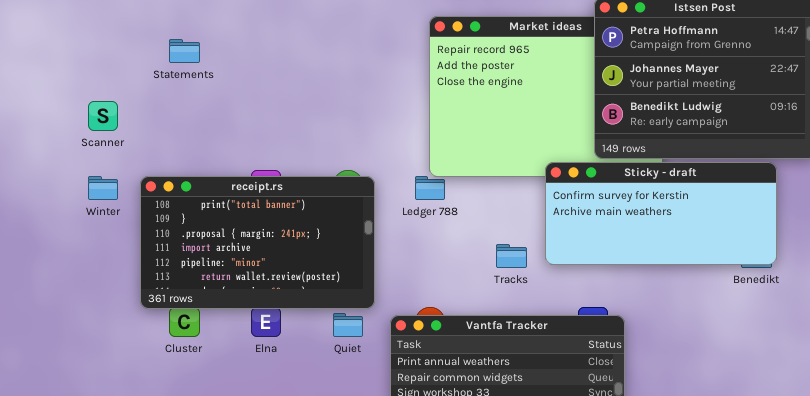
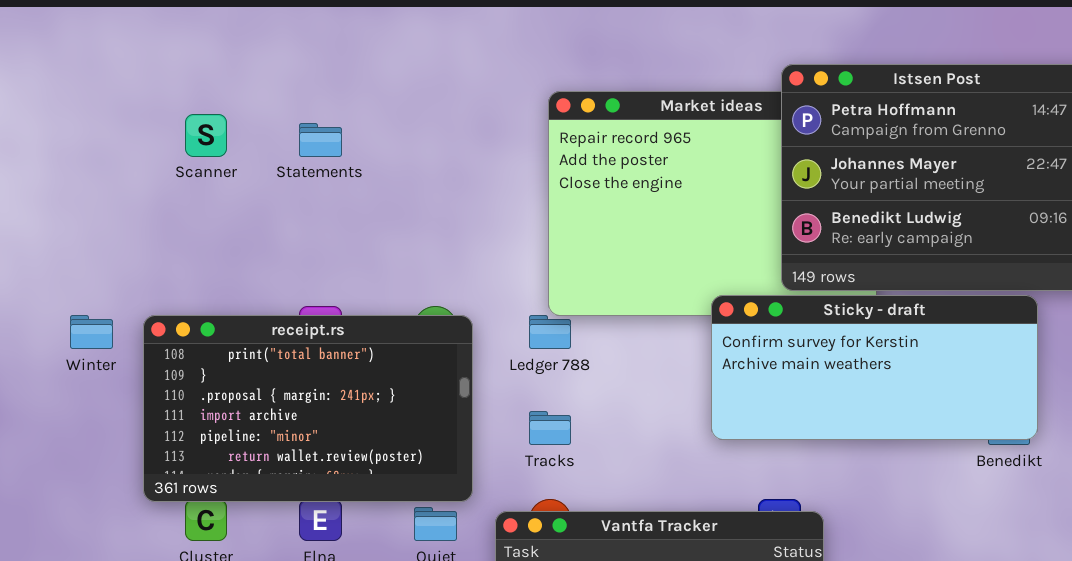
Statements: [169,39,200,63] -> [299,123,342,157], moved
Scanner: [88,101,118,131] -> [185,114,227,157], moved
Tracks: [496,244,527,268] -> [529,411,571,445], moved

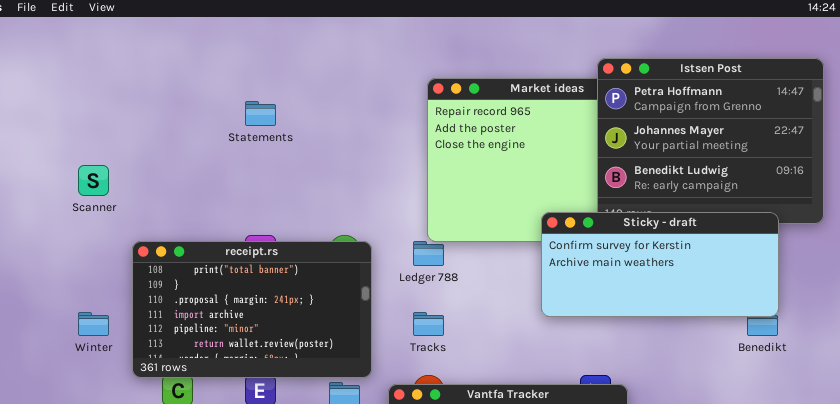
Scanner: [185,114,227,157] -> [78,165,109,196], moved
Sticky - draft: [711,295,1038,440] -> [541,212,779,317], moved
Winter: [70,315,113,349] -> [78,312,109,336], moved

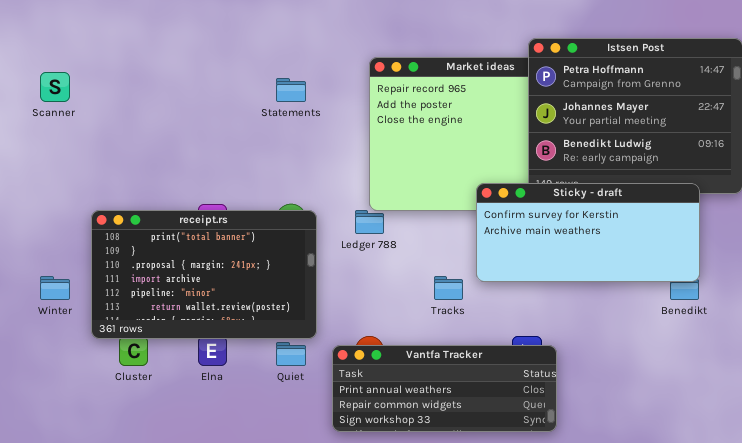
Statements: [245,101,276,126] -> [276,78,306,102], moved
Scanner: [78,165,109,196] -> [40,72,70,102], moved
Tracks: [413,312,444,336] -> [434,276,463,300], moved

